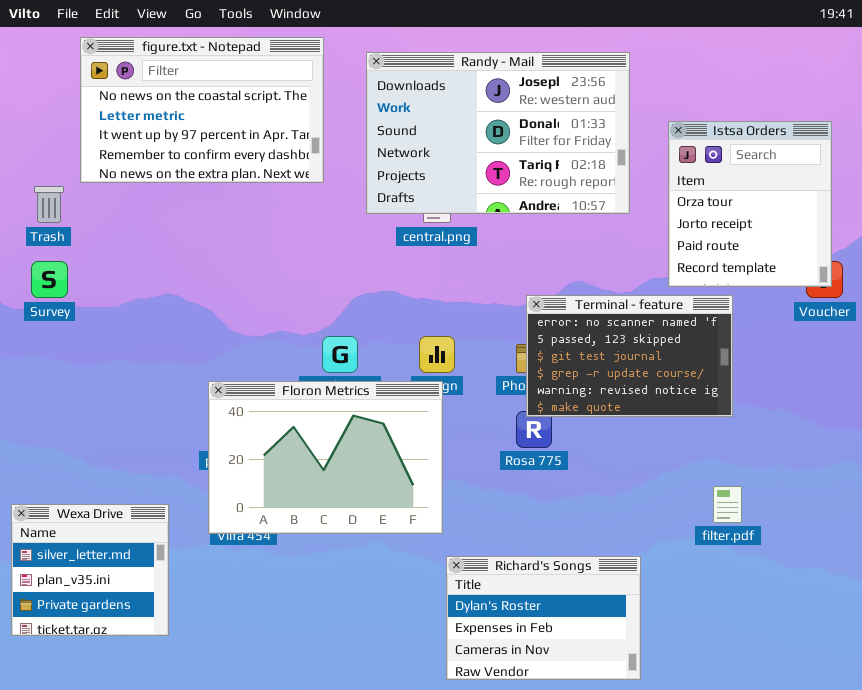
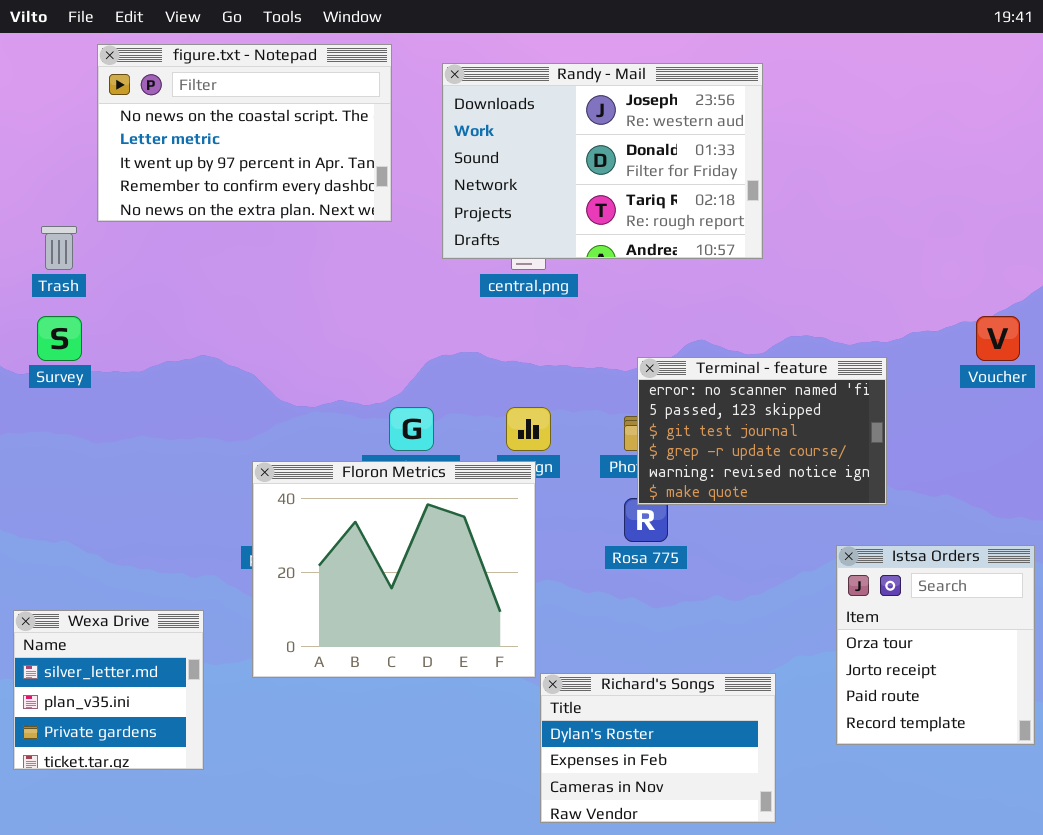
Istsa Orders: [668,121,832,287] -> [836,545,1035,745], moved
Floron Metrics: [208,381,443,534] -> [252,461,536,678], resized

